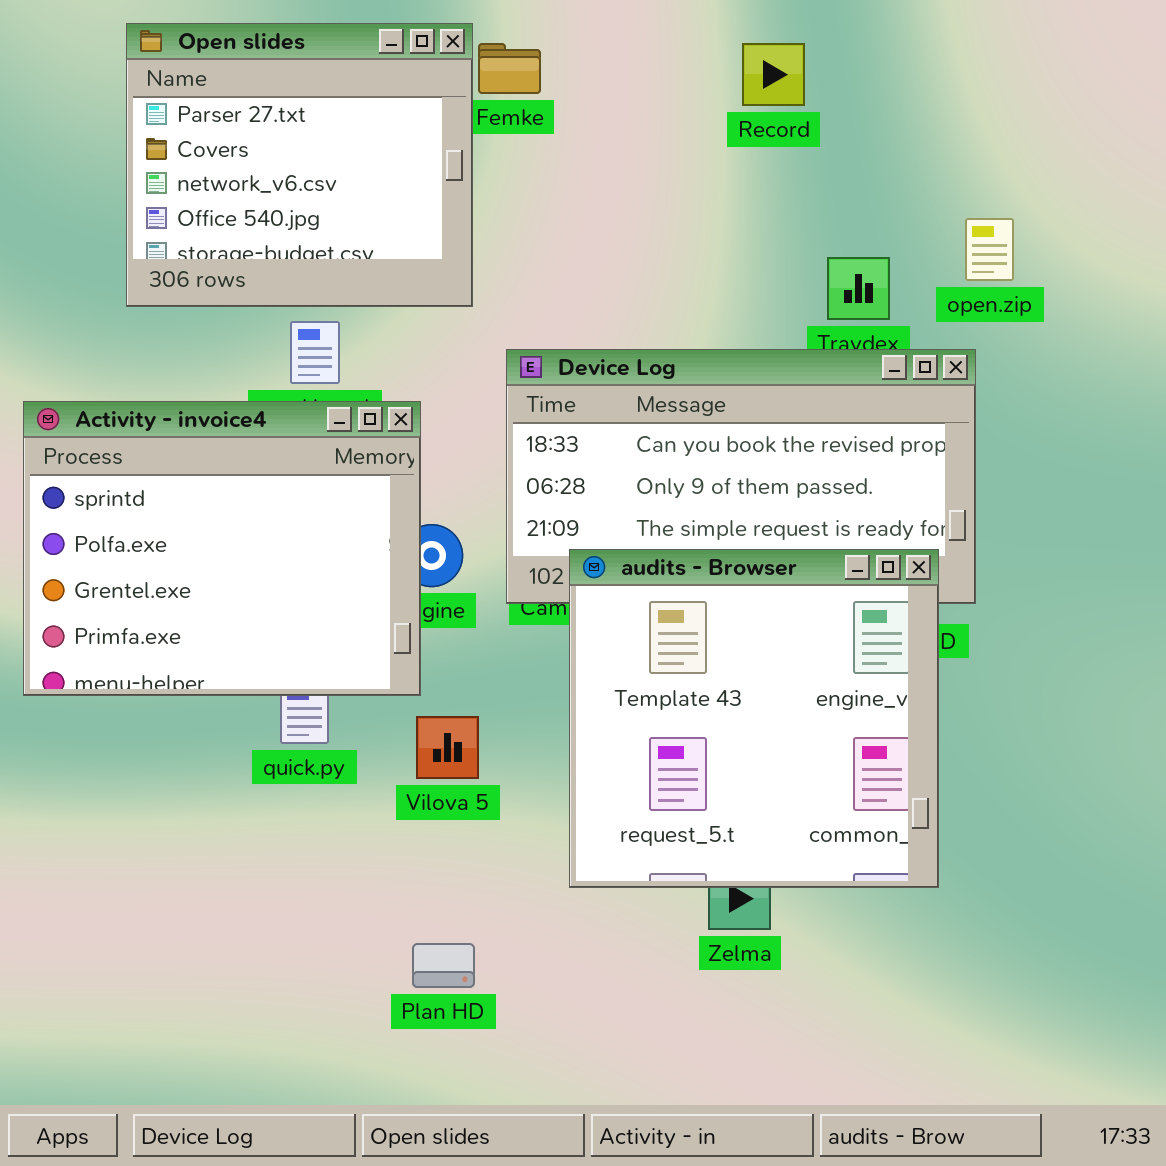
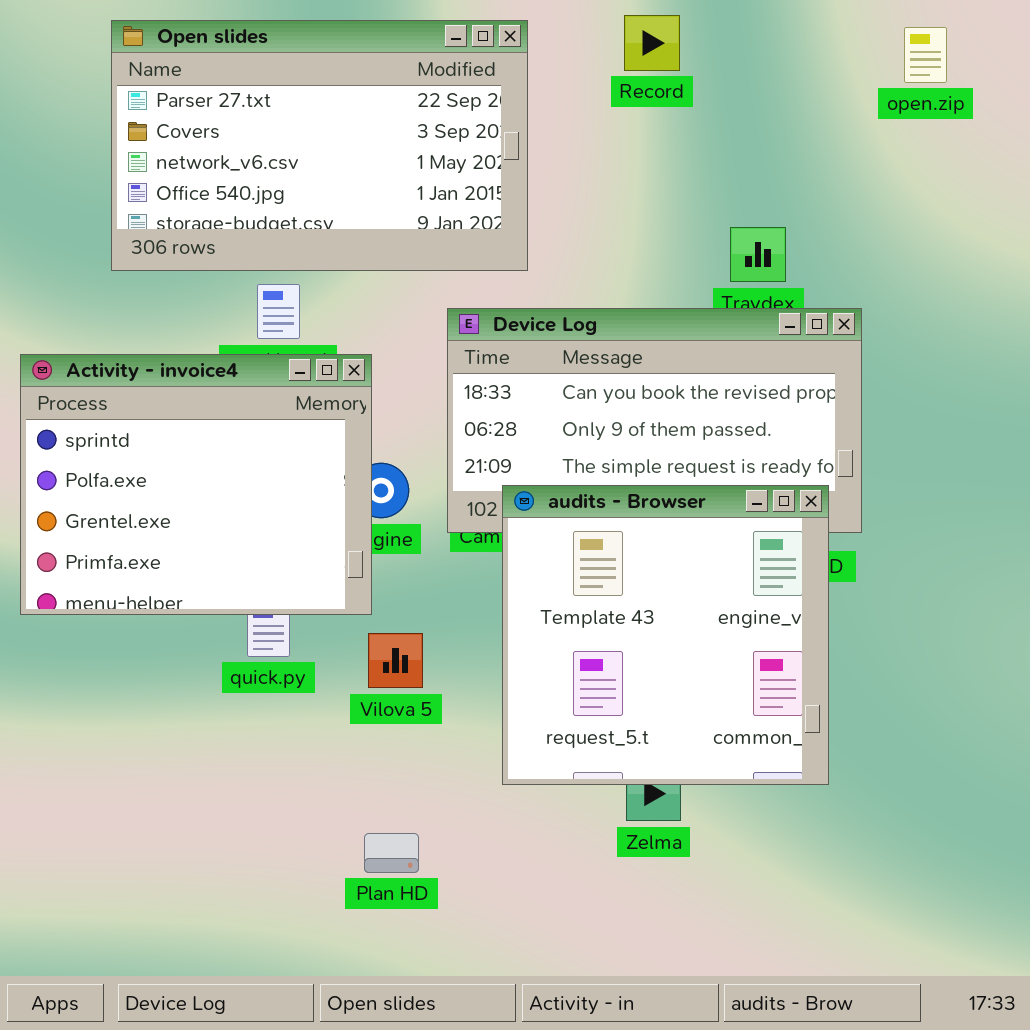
Open slides: [126,23,473,307] -> [111,20,528,271], resized
Record: [742,43,805,106] -> [624,15,680,71], moved
open.zip: [965,218,1014,281] -> [904,27,947,83], moved

